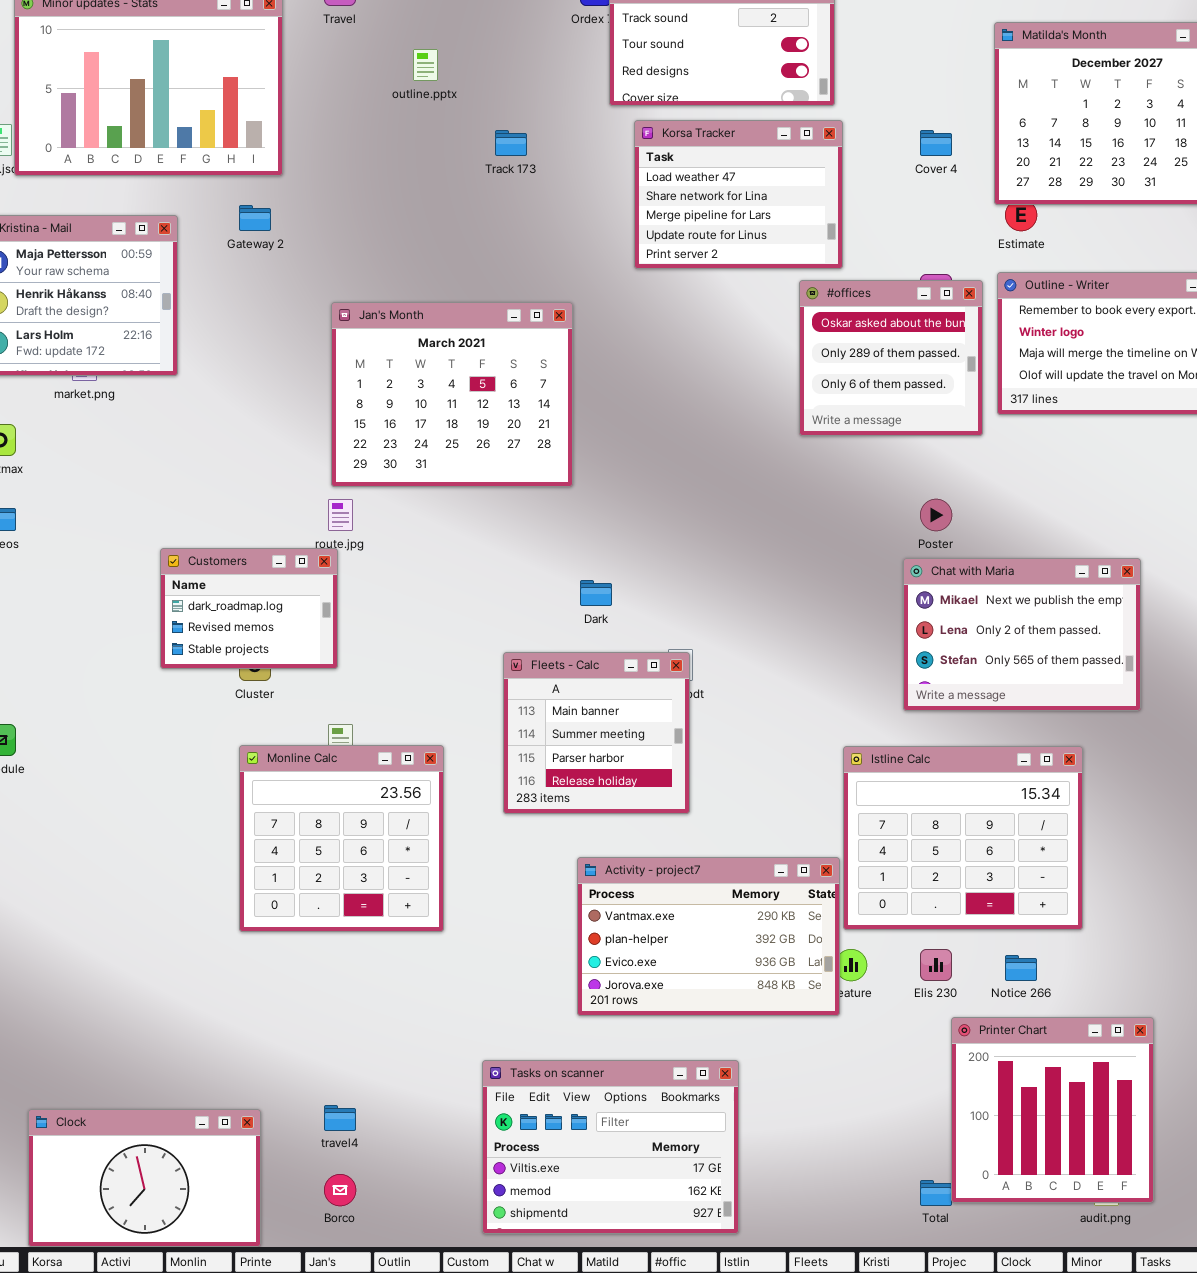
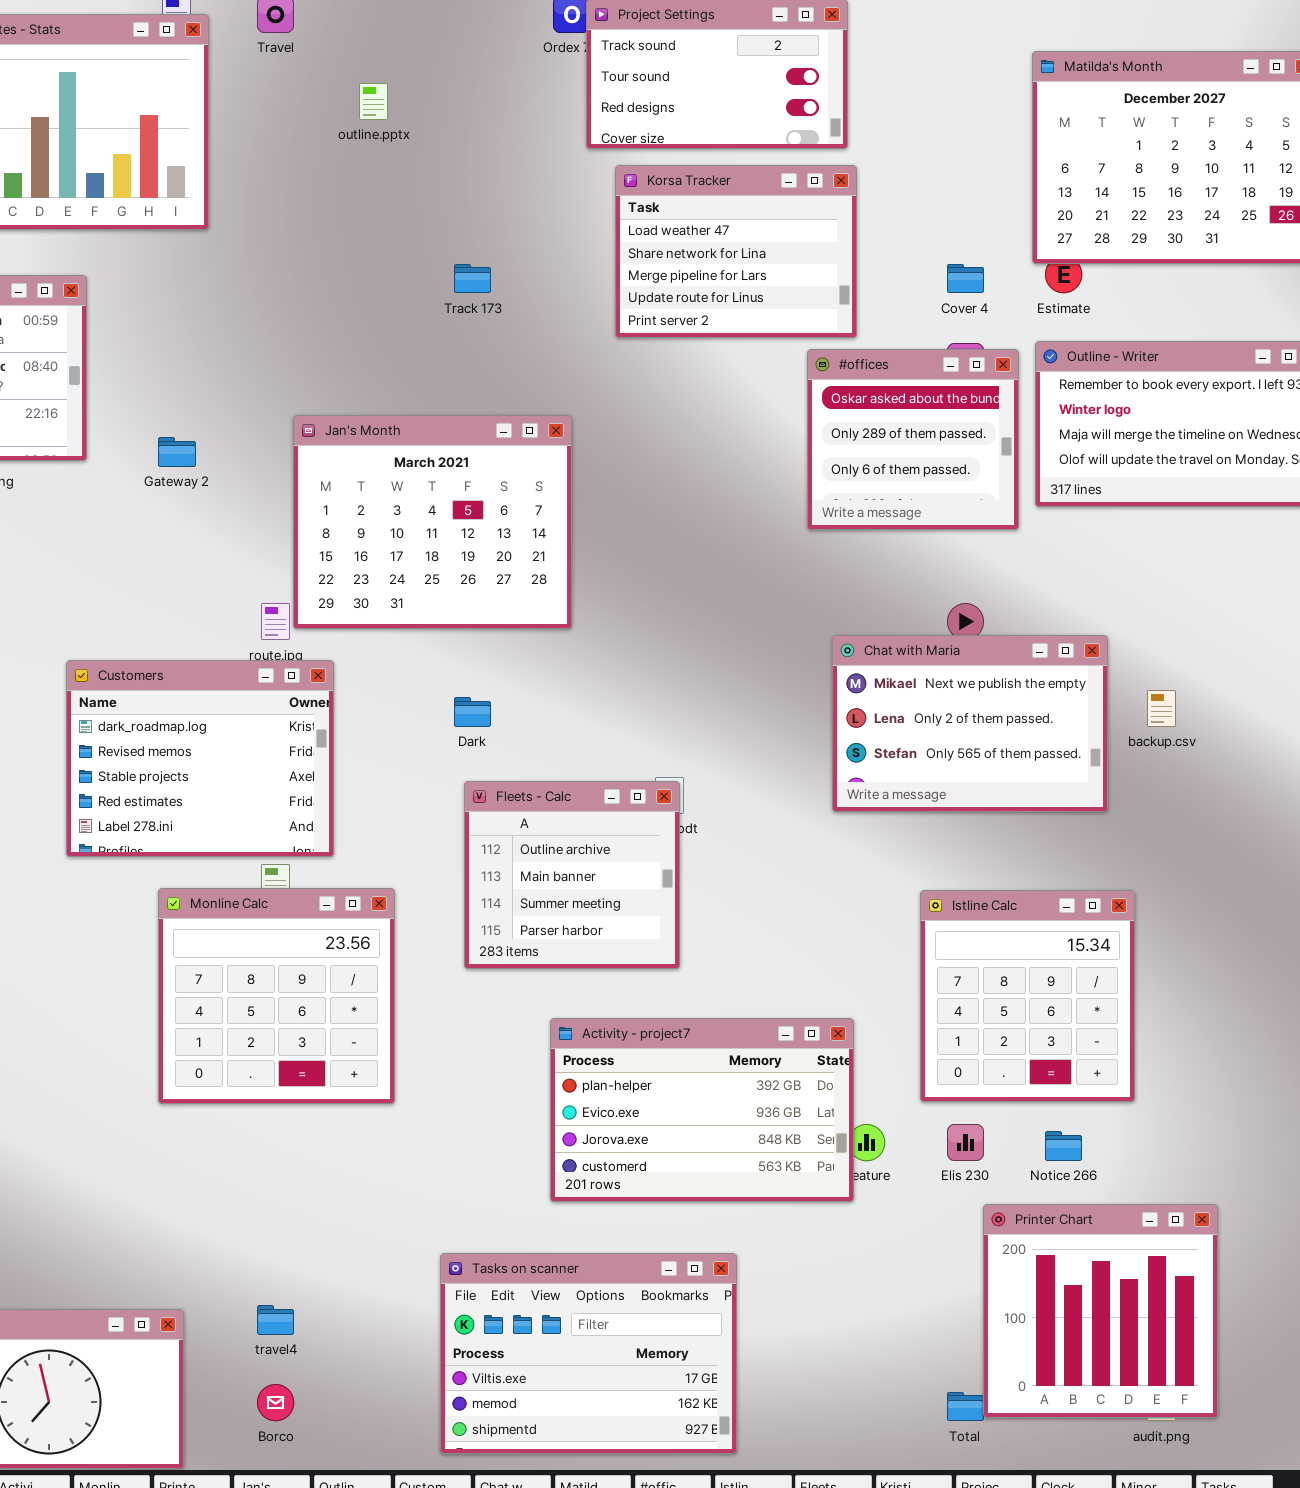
Track 173: [495,130,527,156] -> [454,264,491,293], moved
Cover 4: [920,130,952,156] -> [947,264,984,293], moved
Gateway 2: [239,205,271,231] -> [158,437,196,467], moved
Jan's Month: [331,302,573,487] -> [293,415,572,629], moved
Customers: [160,548,338,669] -> [66,660,334,857], resized
Chat with Maria: [903,558,1141,711] -> [832,635,1108,812], moved
Dark: [580,580,612,606] -> [454,697,491,727], moved
Fleets - Calc: [503,652,690,814] -> [464,781,680,969], scrolled up 1 row
Istline Calc: [843,746,1083,930] -> [920,890,1135,1102], resized
Activity - project7: [577,857,840,1016] -> [550,1018,854,1202], scrolled down 1 row

